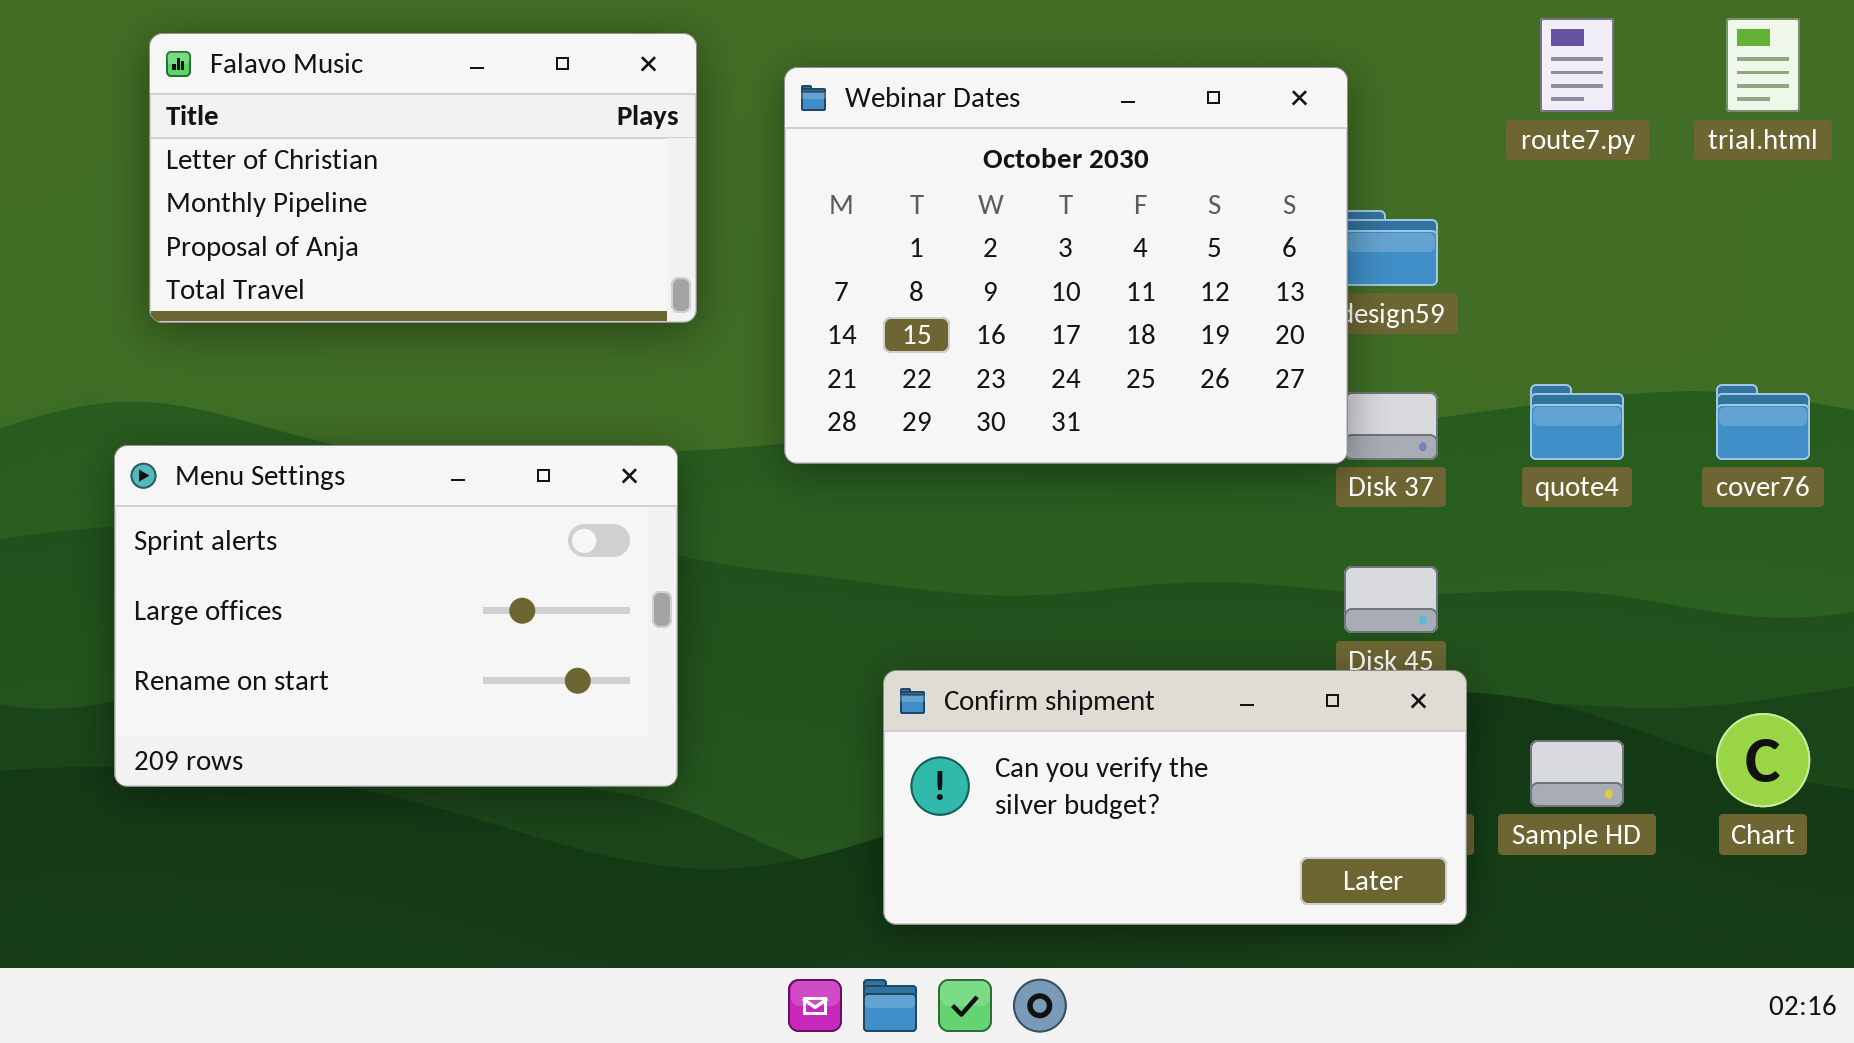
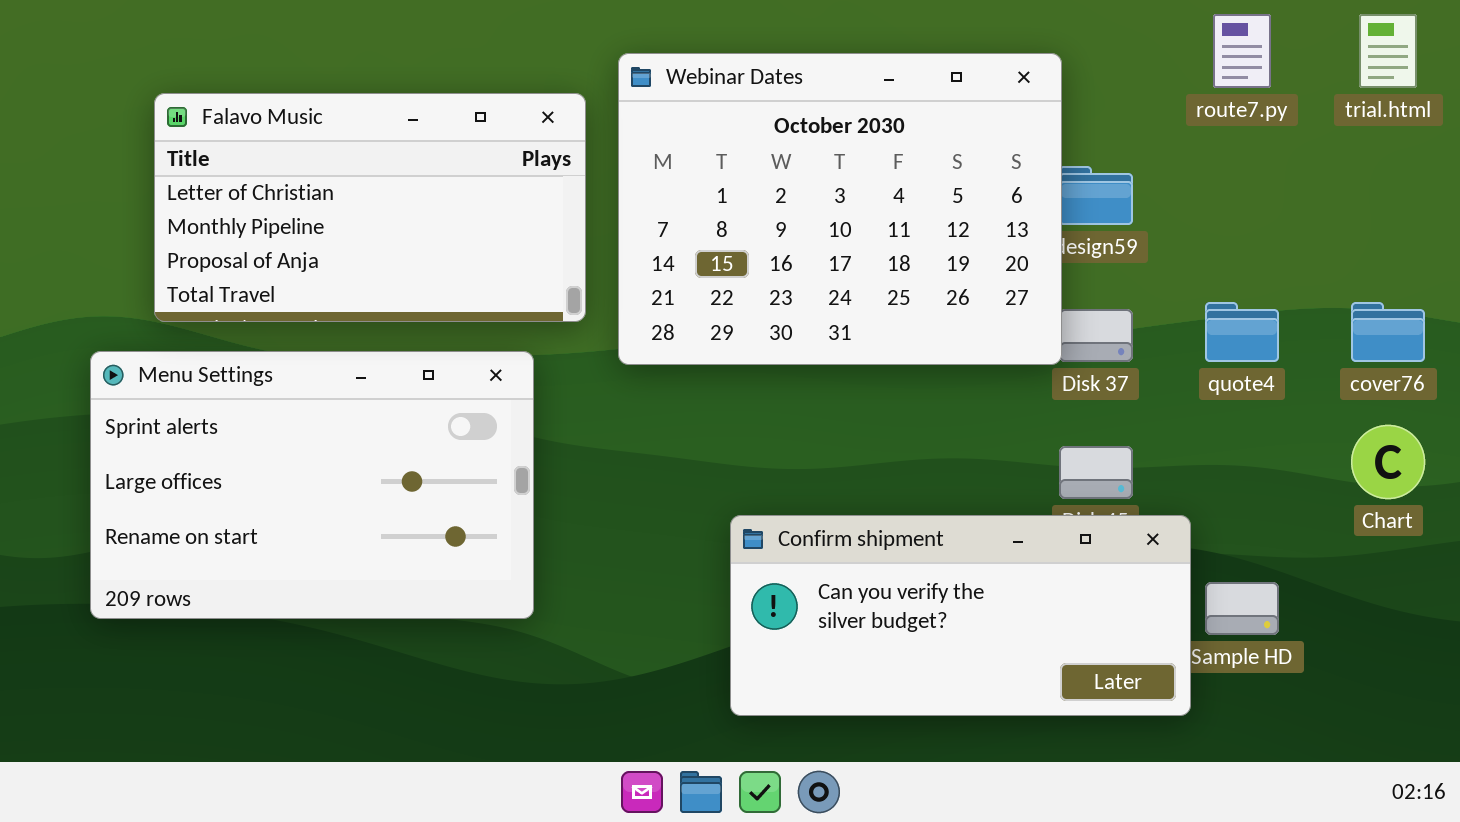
Falavo Music: [149,33,697,323] -> [154,93,586,322], moved
Confirm shipment: [883,670,1467,925] -> [730,515,1191,716], moved
Chart: [1716,713,1810,807] -> [1351,425,1425,499], moved

